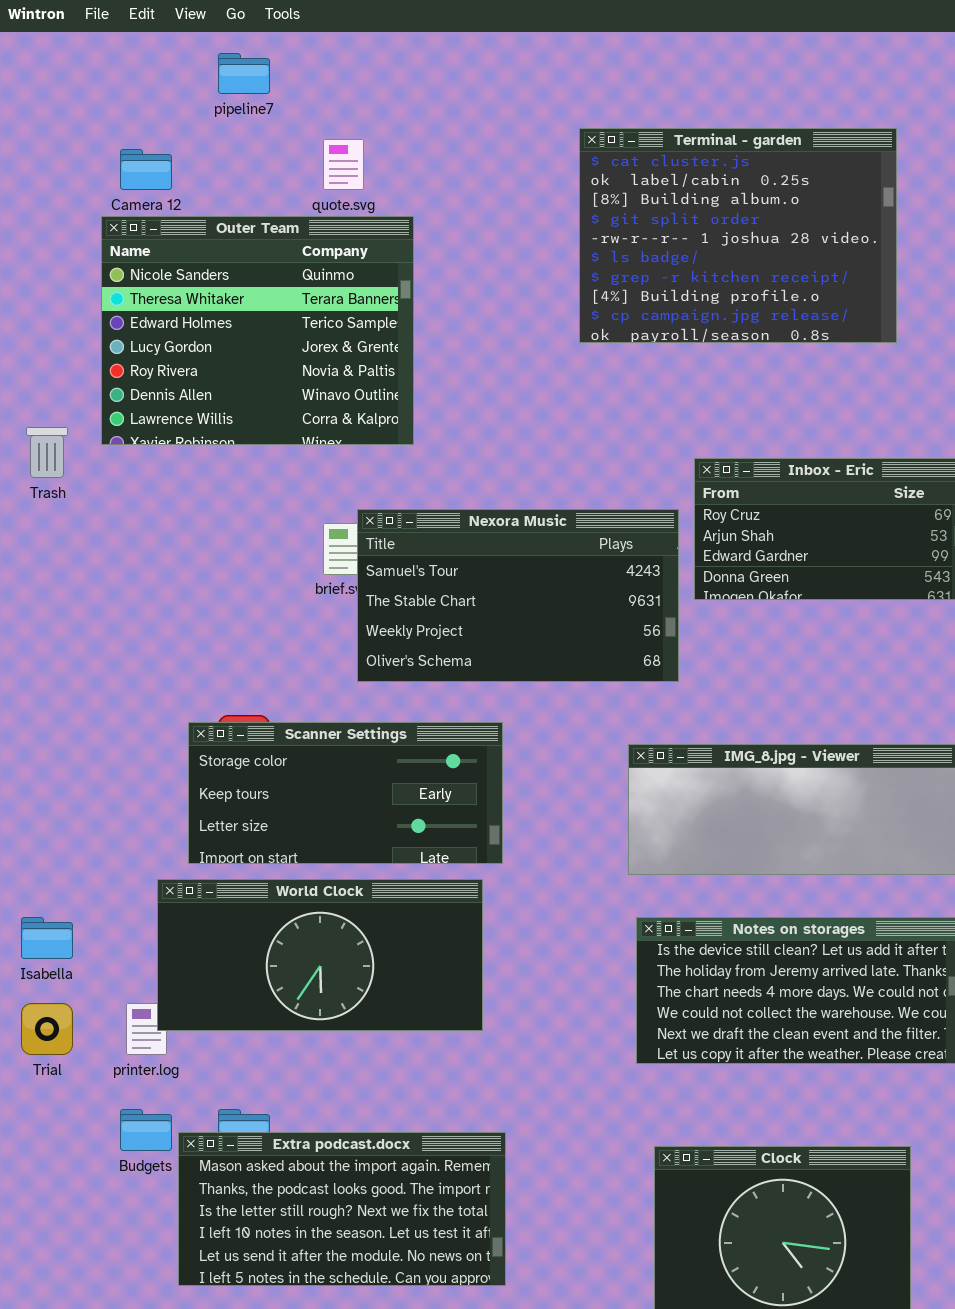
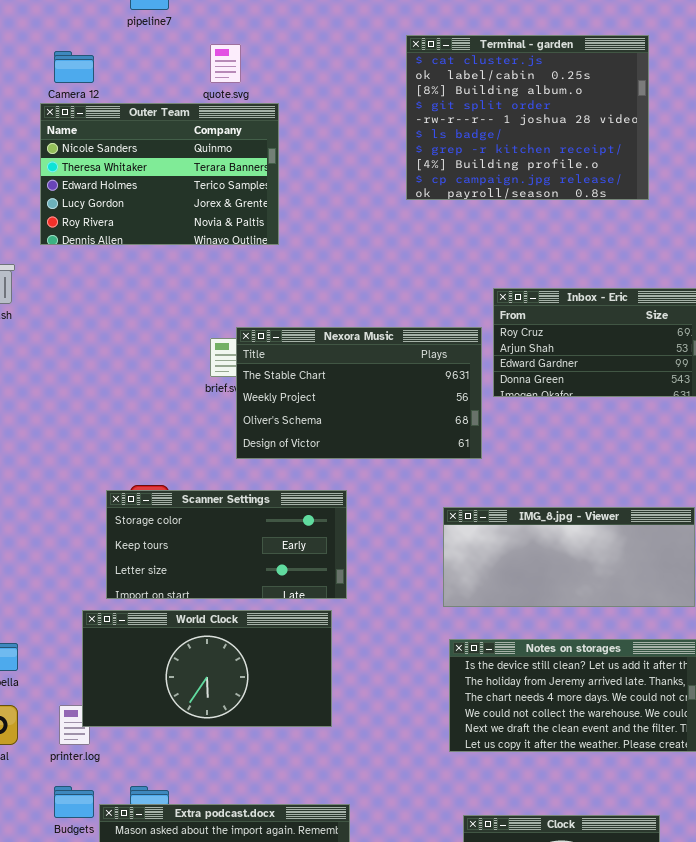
Outer Team: [101,216,414,445] -> [40,103,279,245], resized
Nexora Music: [357,509,679,682] -> [236,327,482,459], scrolled down 1 row

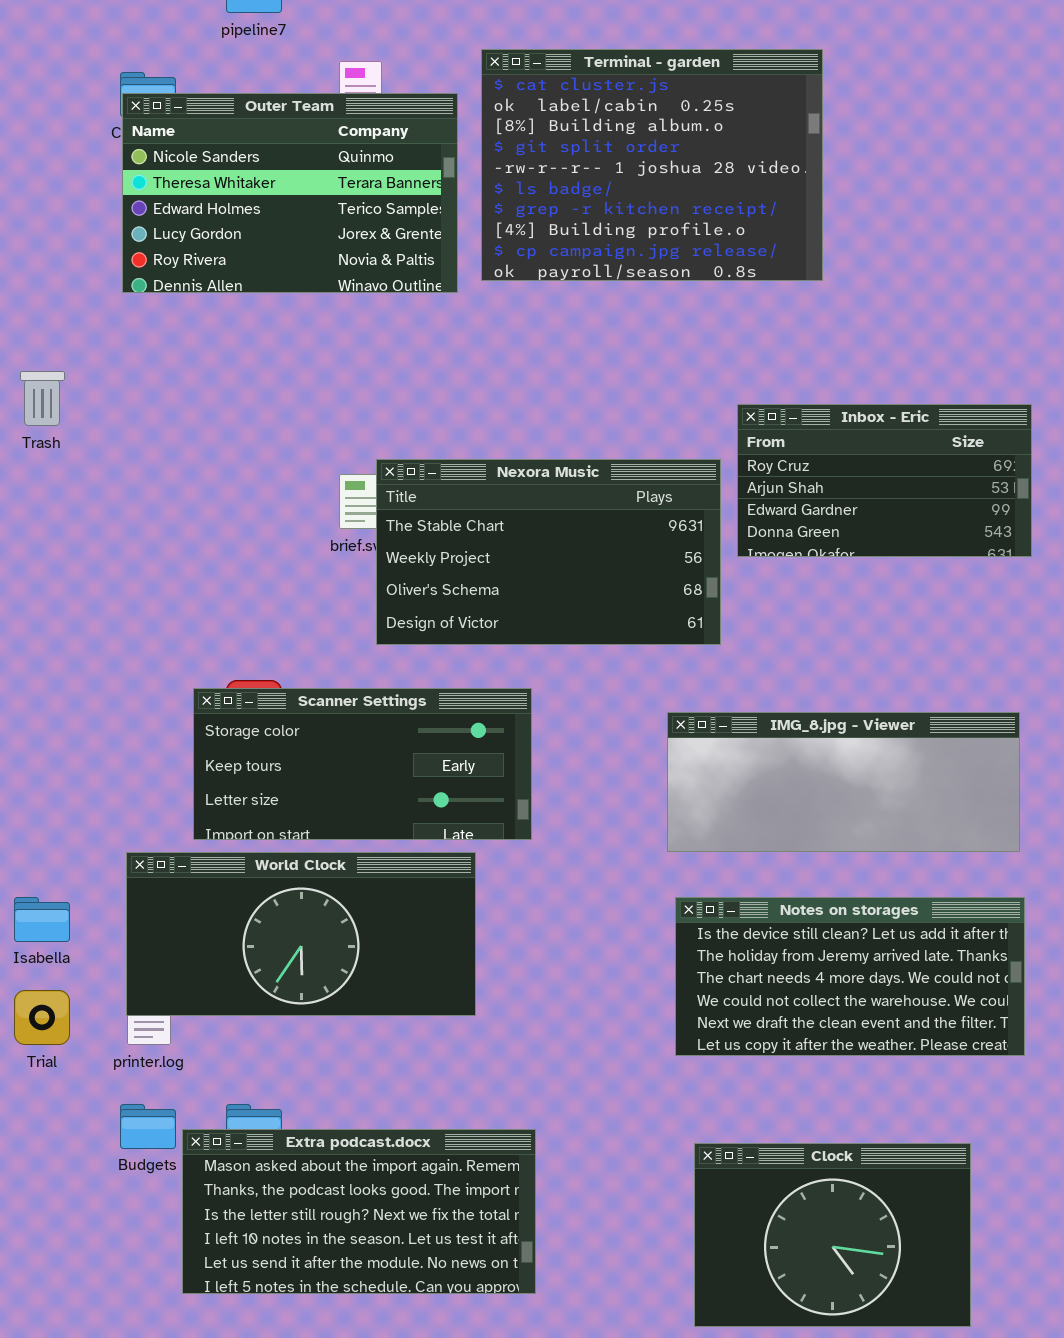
Terminal - garden: [406,35,649,200] -> [481,49,823,281], moved
Outer Team: [40,103,279,245] -> [122,93,458,293], moved
World Clock: [82,610,332,727] -> [126,852,476,1016], moved

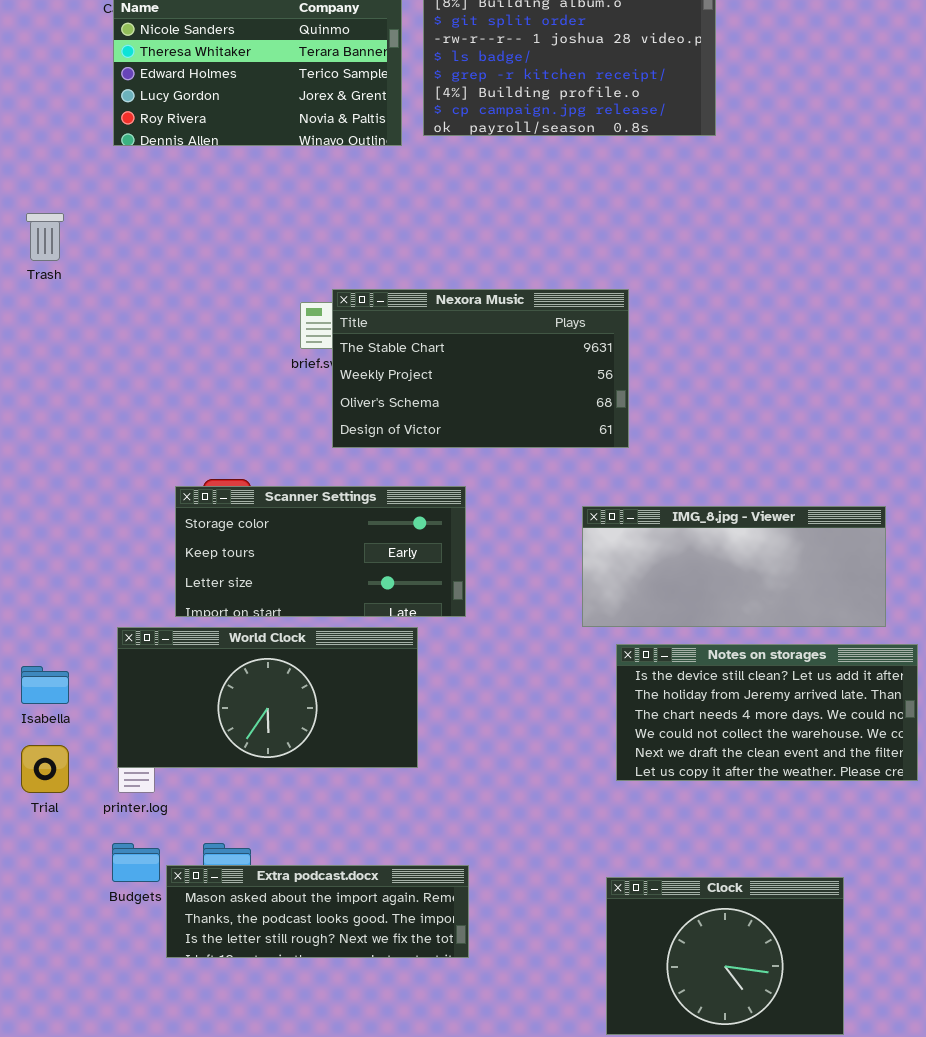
Inbox - Eric: [737,404,1032,557] -> none, closed
Notes on storages: [675,897,1025,1056] -> [616,644,918,781], moved
Extra podcast.docx: [182,1129,536,1294] -> [166,865,469,958], resized

